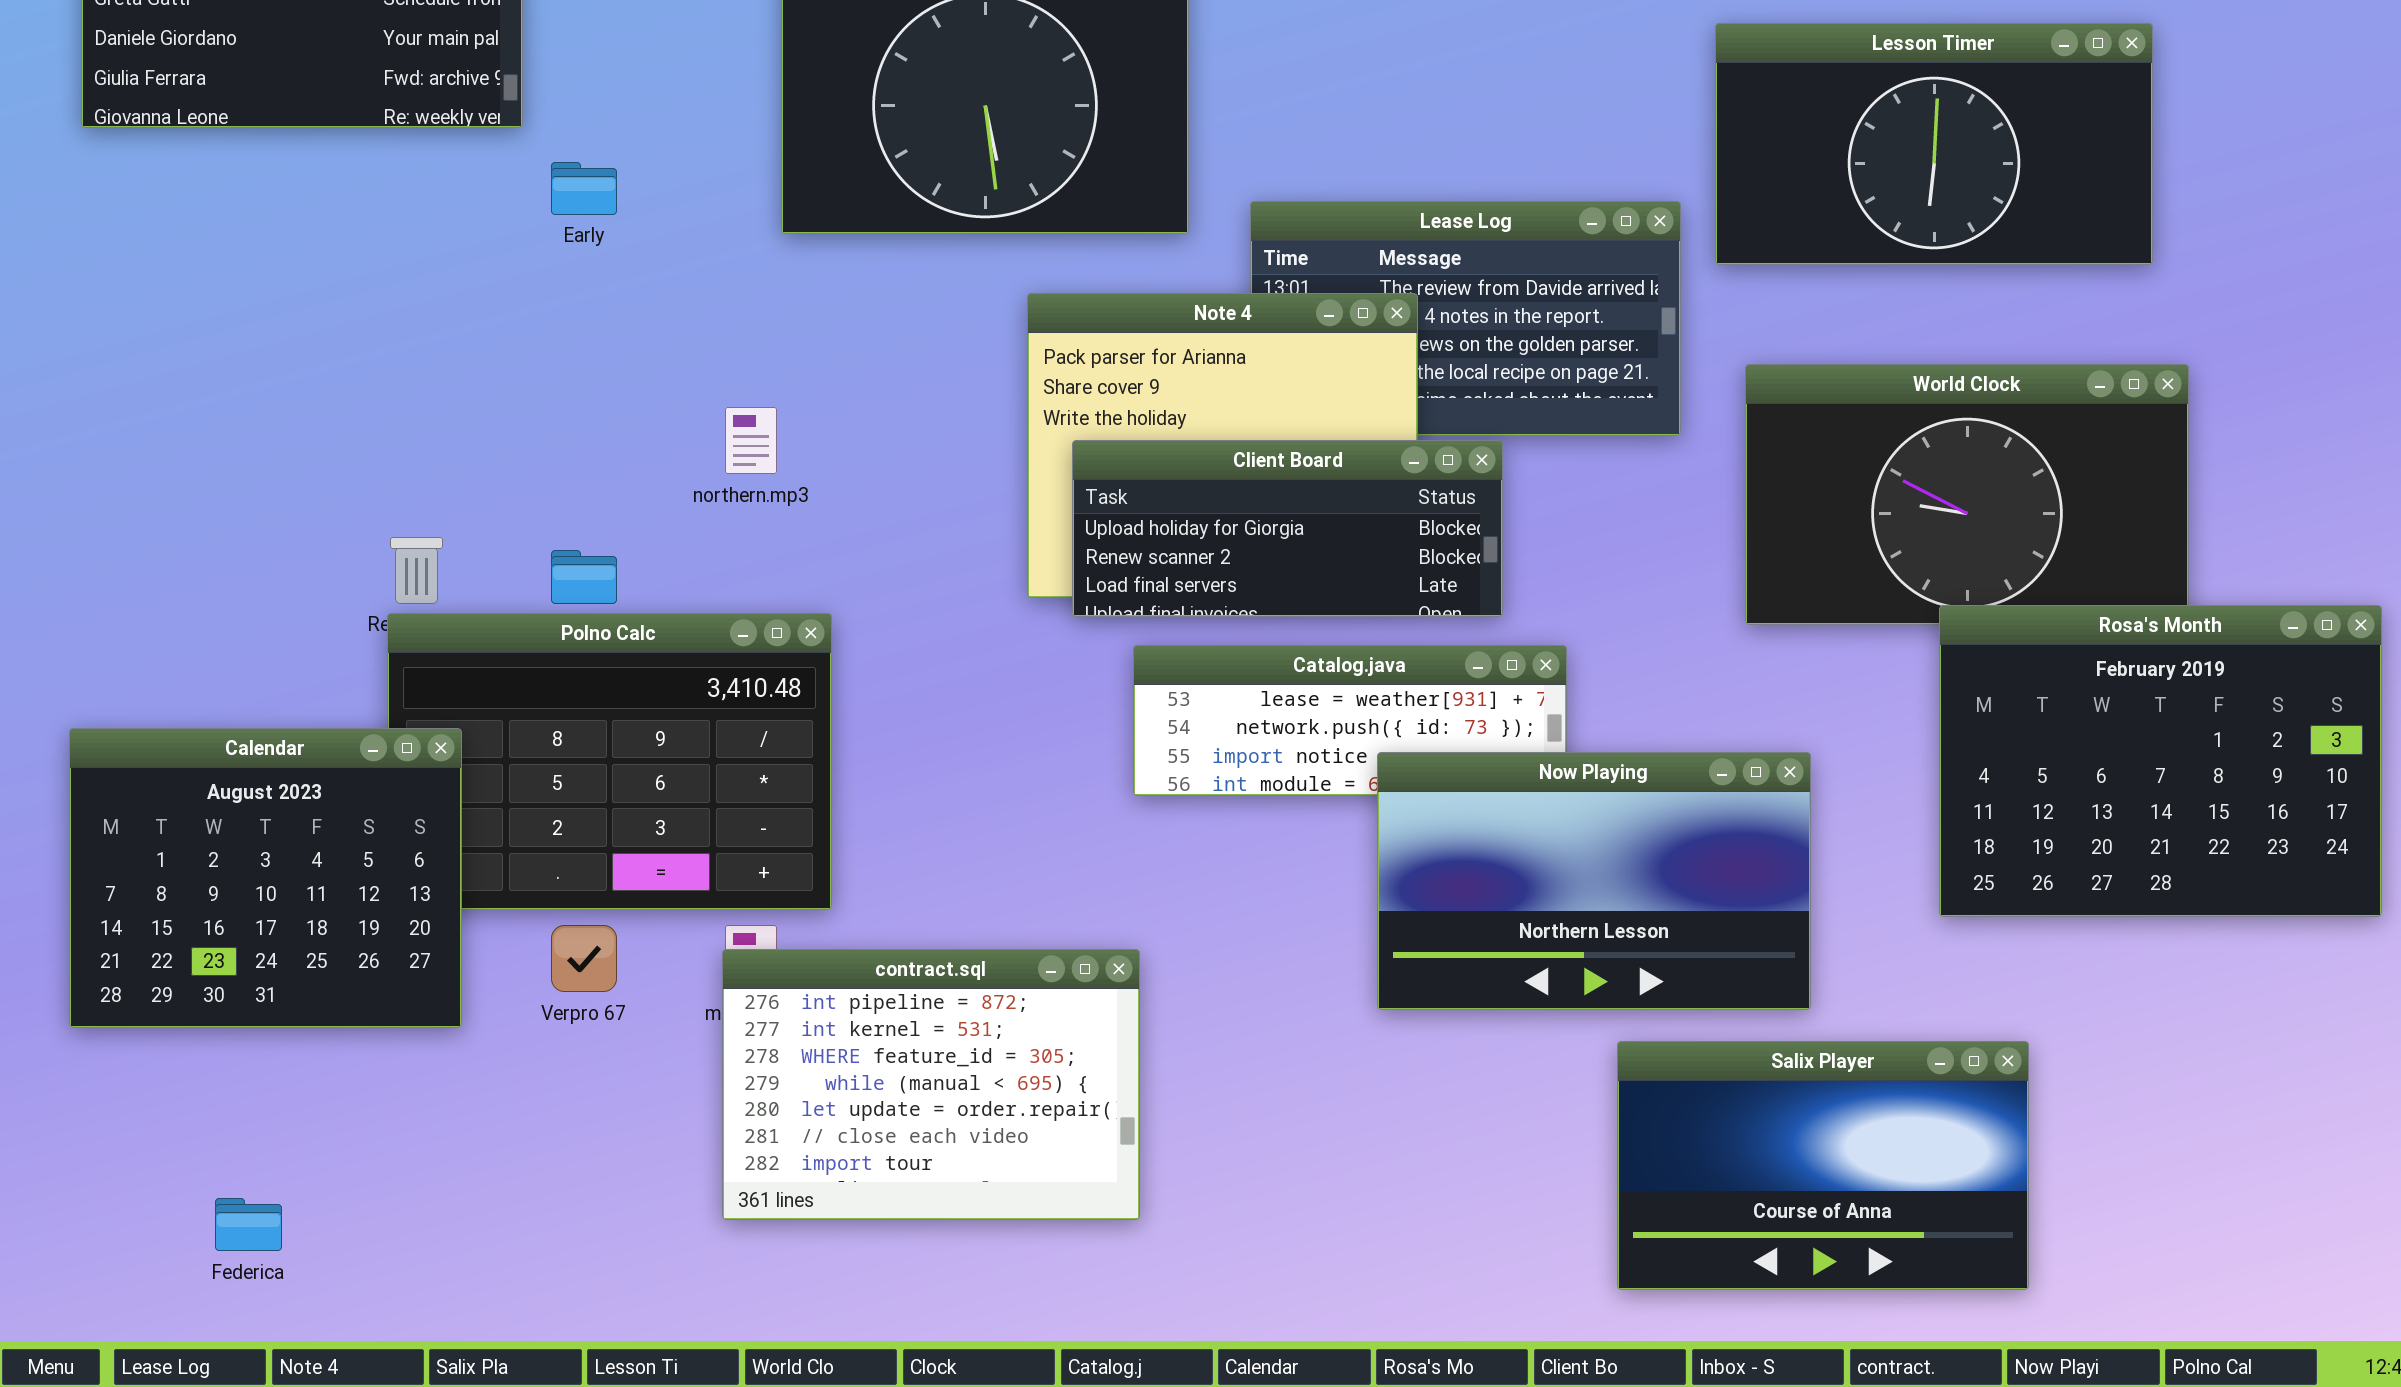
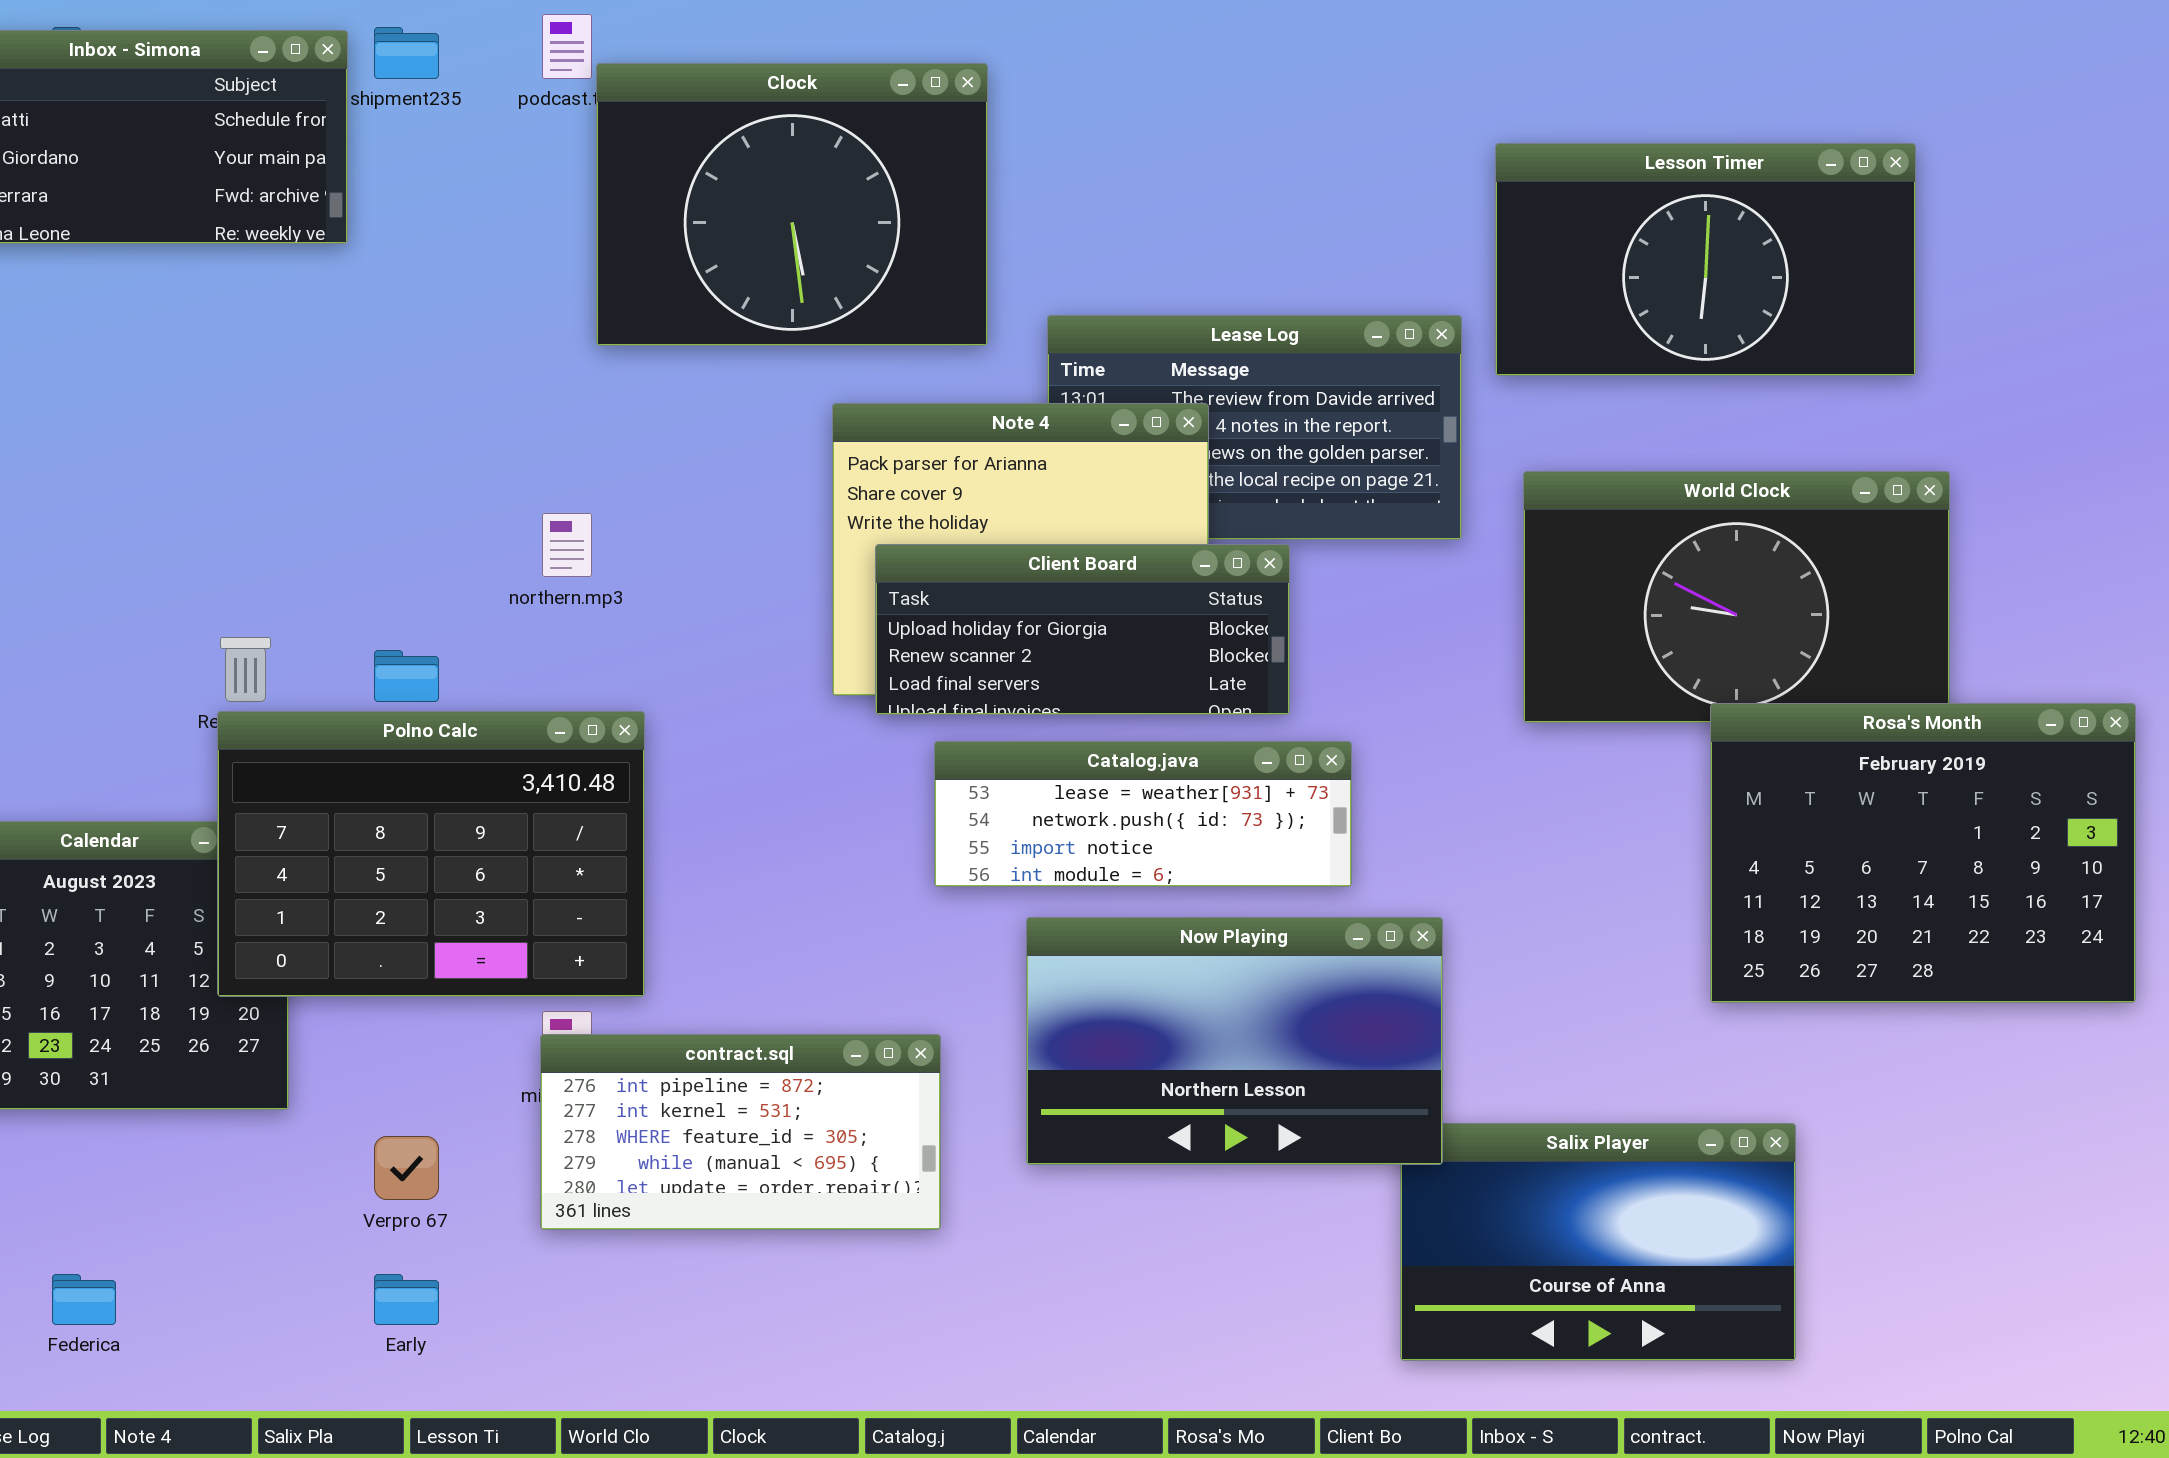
Early: [551,162,617,215] -> [374,1274,439,1325], moved
Polno Calc: [387,613,832,910] -> [217,711,645,997], raised
Now Playing: [1377,752,1811,1010] -> [1026,917,1443,1165], moved
Verpro 67: [551,925,617,992] -> [374,1136,439,1200], moved
contract.sql: [722,949,1140,1220] -> [540,1034,941,1230], resized

